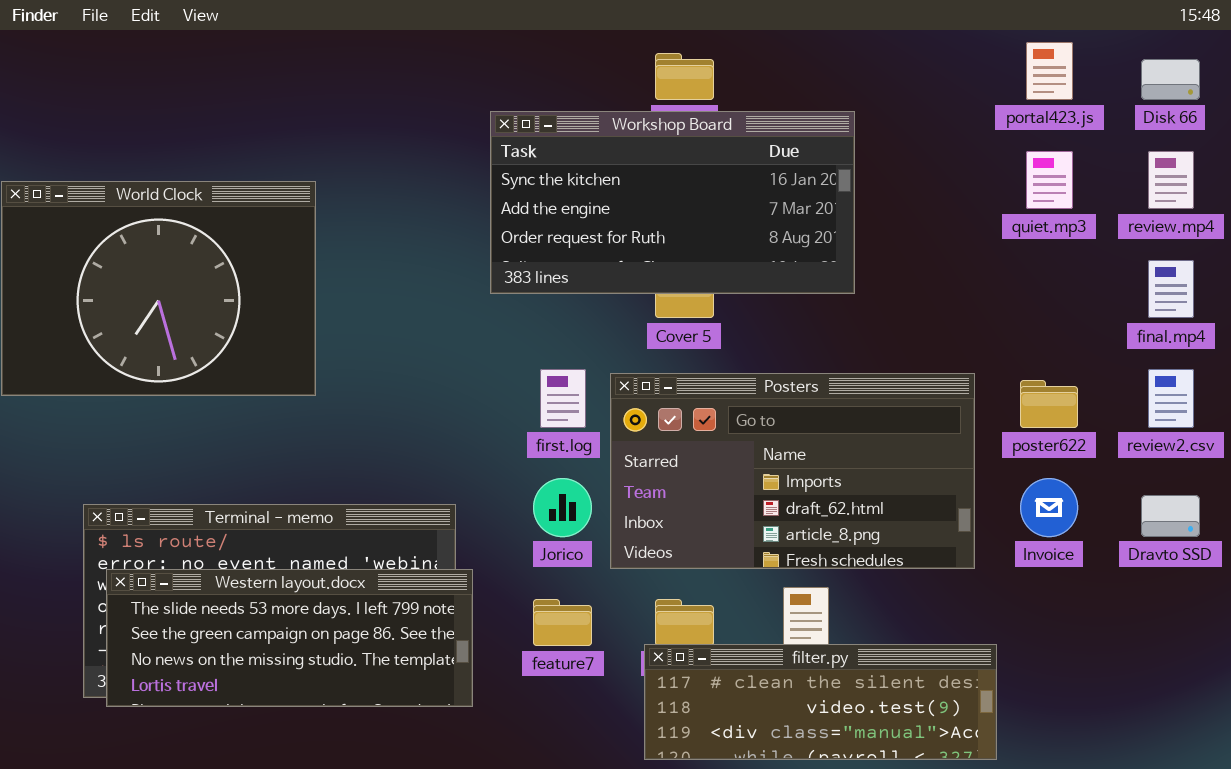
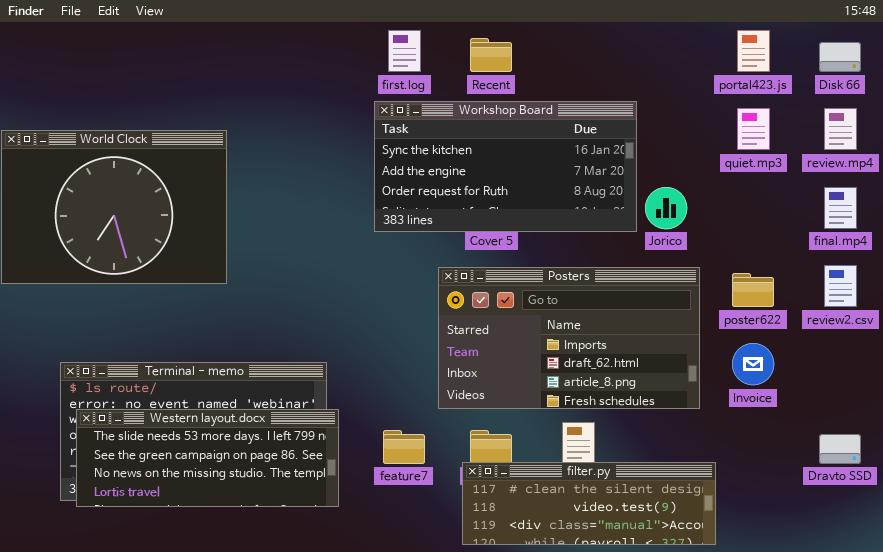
Workshop Board: [490,111,855,294] -> [374,101,637,232], moved
first.log: [540,369,586,428] -> [388,30,421,72], moved
Jorico: [533,478,592,537] -> [645,187,687,229], moved
Dravto SSD: [1141,495,1200,537] -> [819,434,861,464], moved

